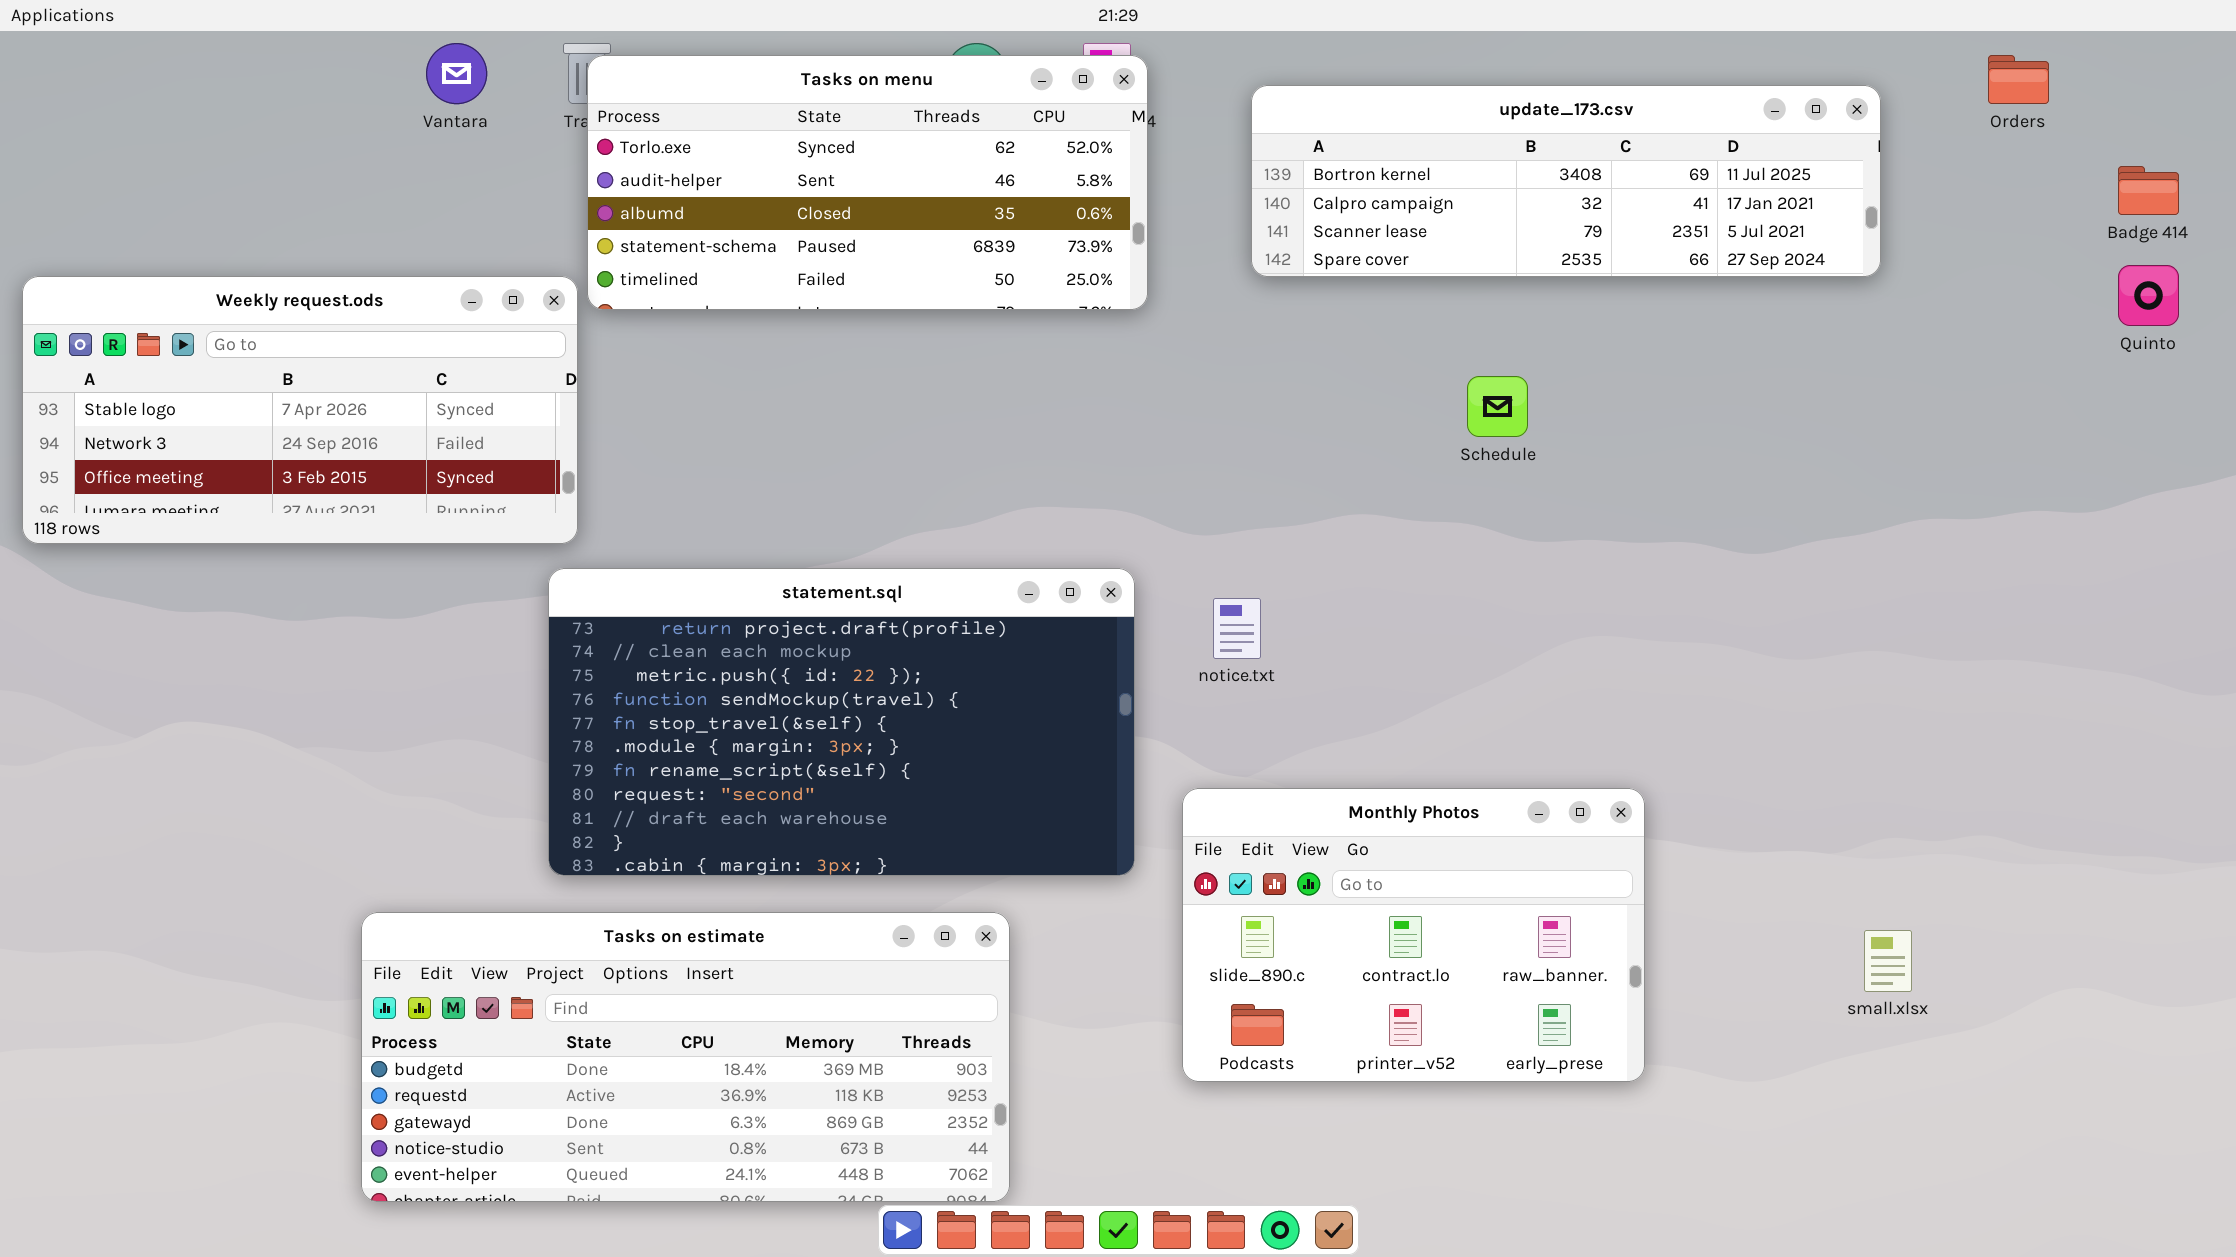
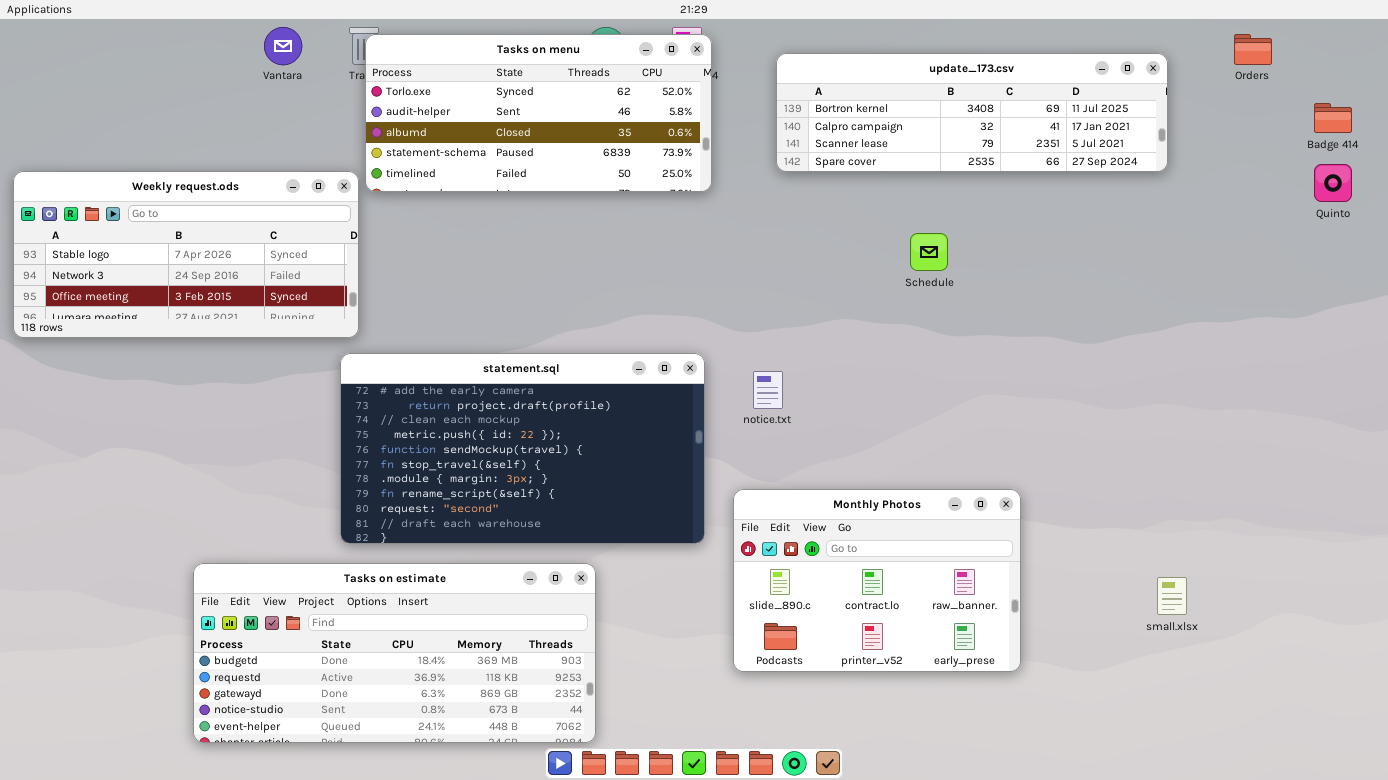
statement.sql: [548,568,1135,876] -> [340,353,705,544], scrolled up 1 row
Tasks on estimate: [361,912,1010,1202] -> [193,563,596,743], moved

